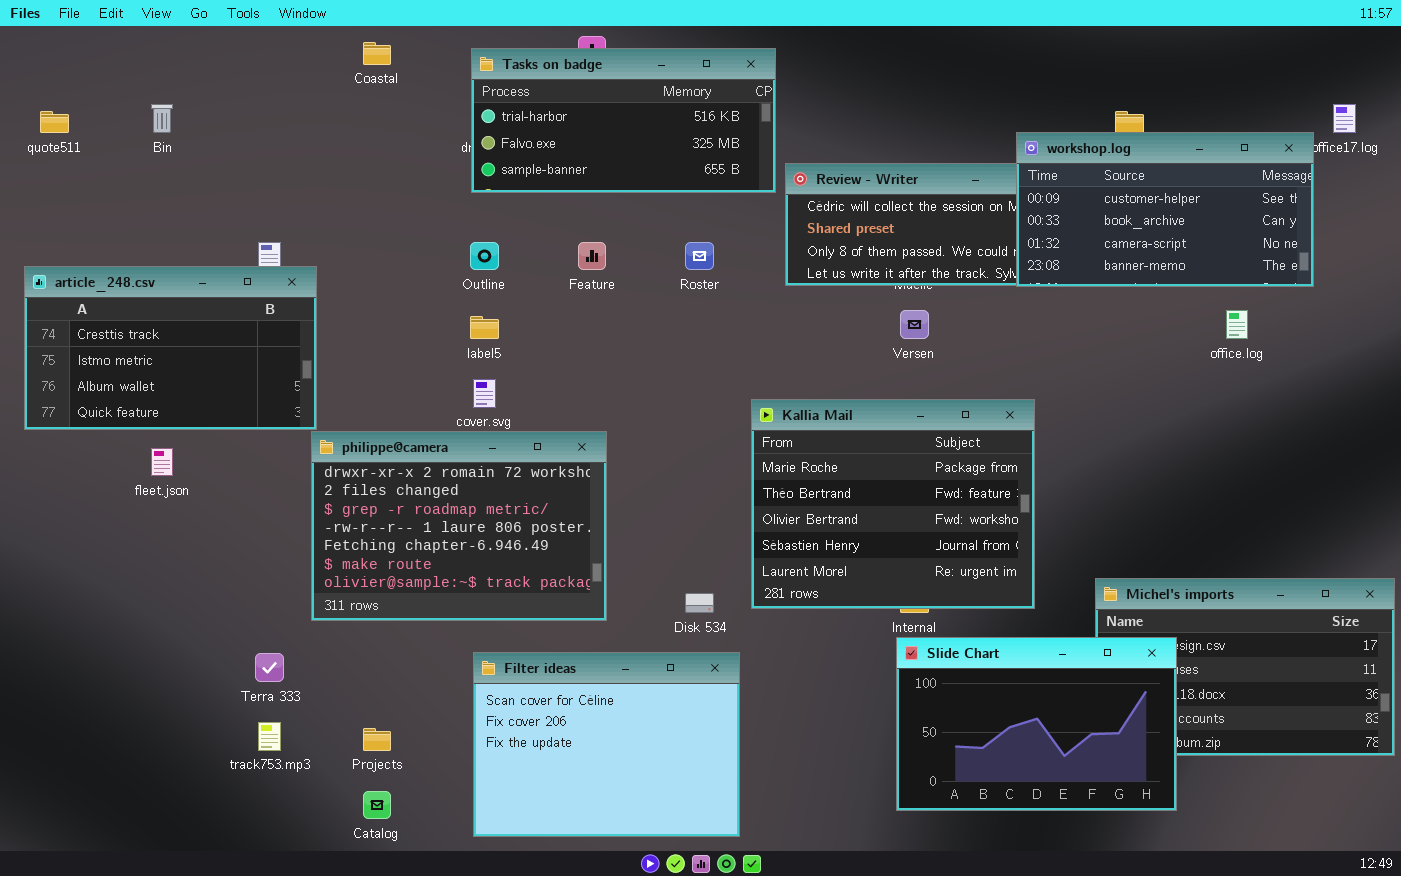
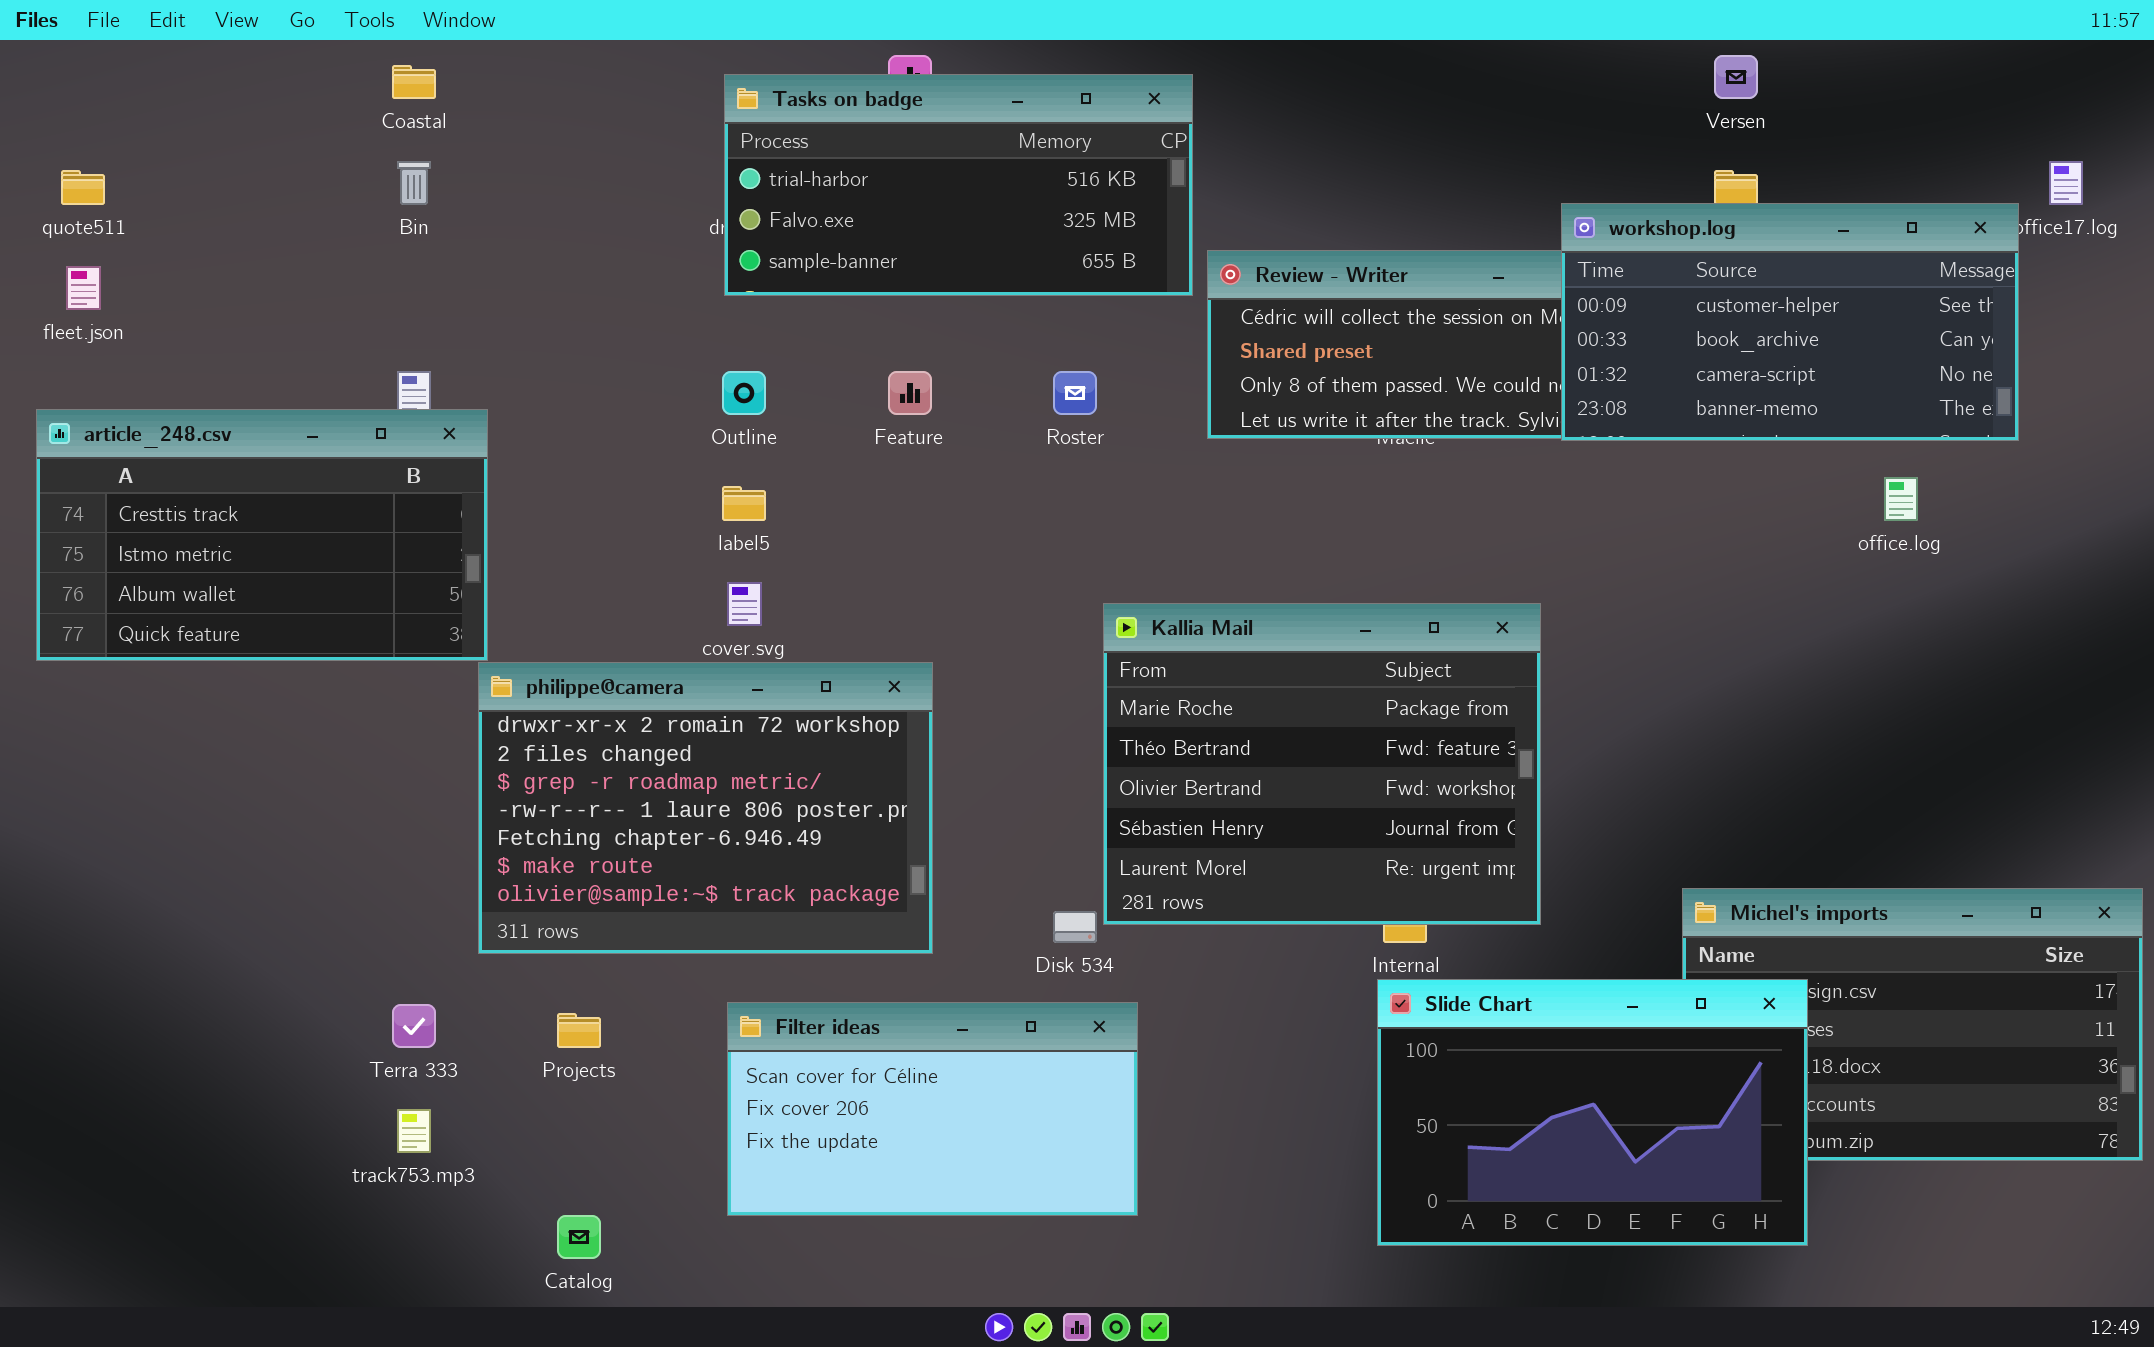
Coastal: [363,42,391,65] -> [392,65,436,99], moved
Bin: [151,104,173,133] -> [397,161,431,205], moved
Versen: [900,310,929,339] -> [1714,55,1758,99], moved
Kallia Mail: [751,399,1035,609] -> [1103,603,1541,925], moved
fleet.json: [151,448,173,476] -> [66,266,101,310], moved
Filter ideas: [473,652,740,837] -> [727,1002,1138,1216], resized
Projects: [363,728,391,751] -> [557,1013,601,1048], moved

